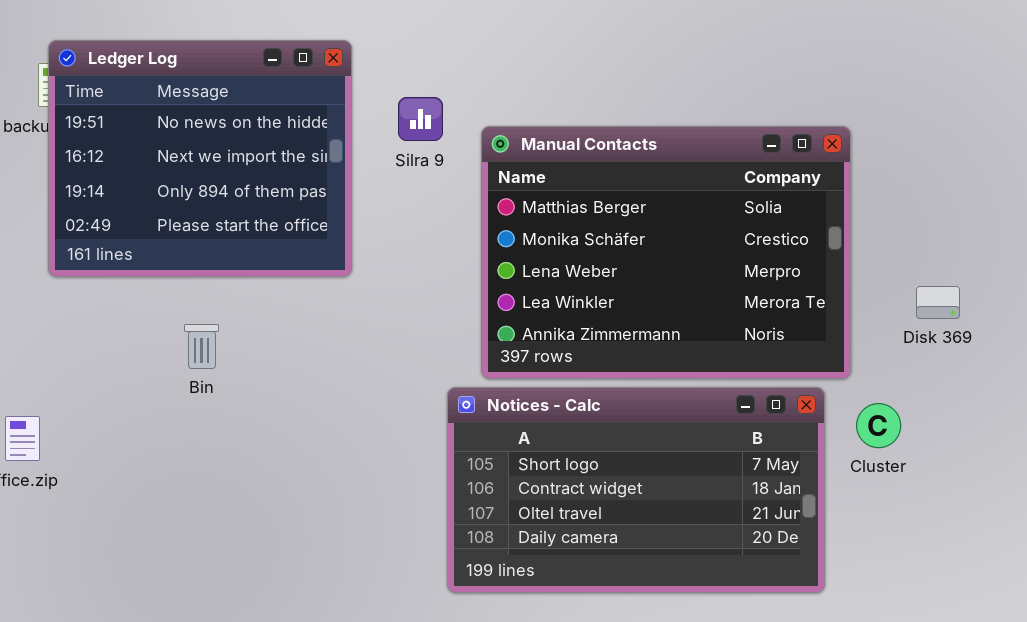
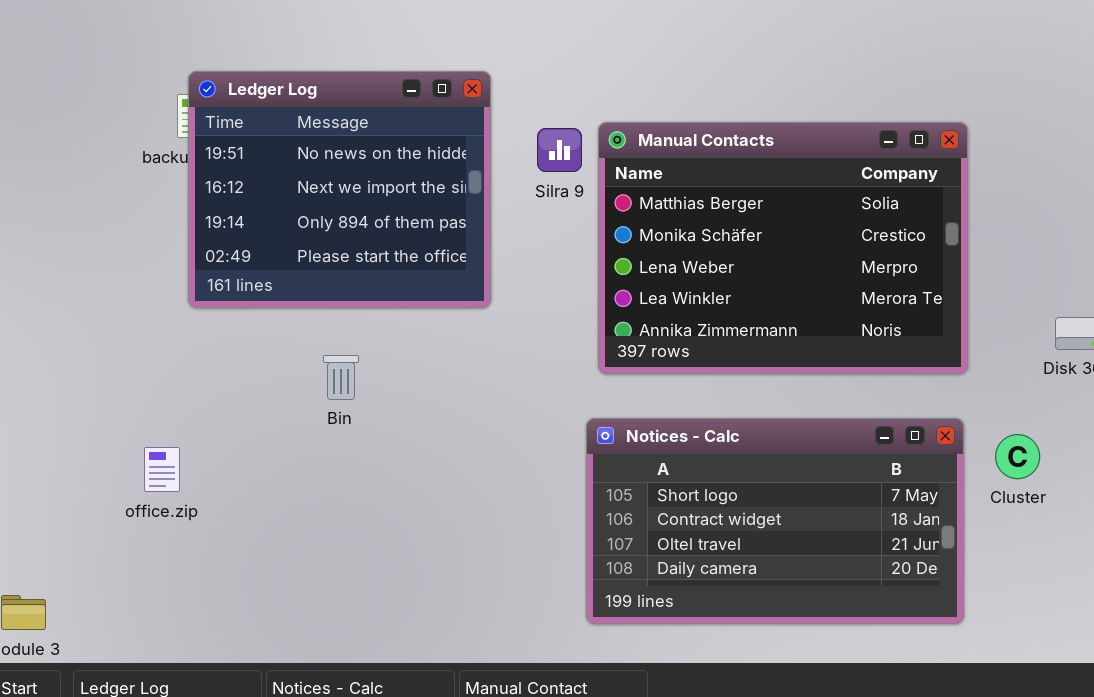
Manual Contacts: [481,126,851,379] -> [598,122,968,374], moved

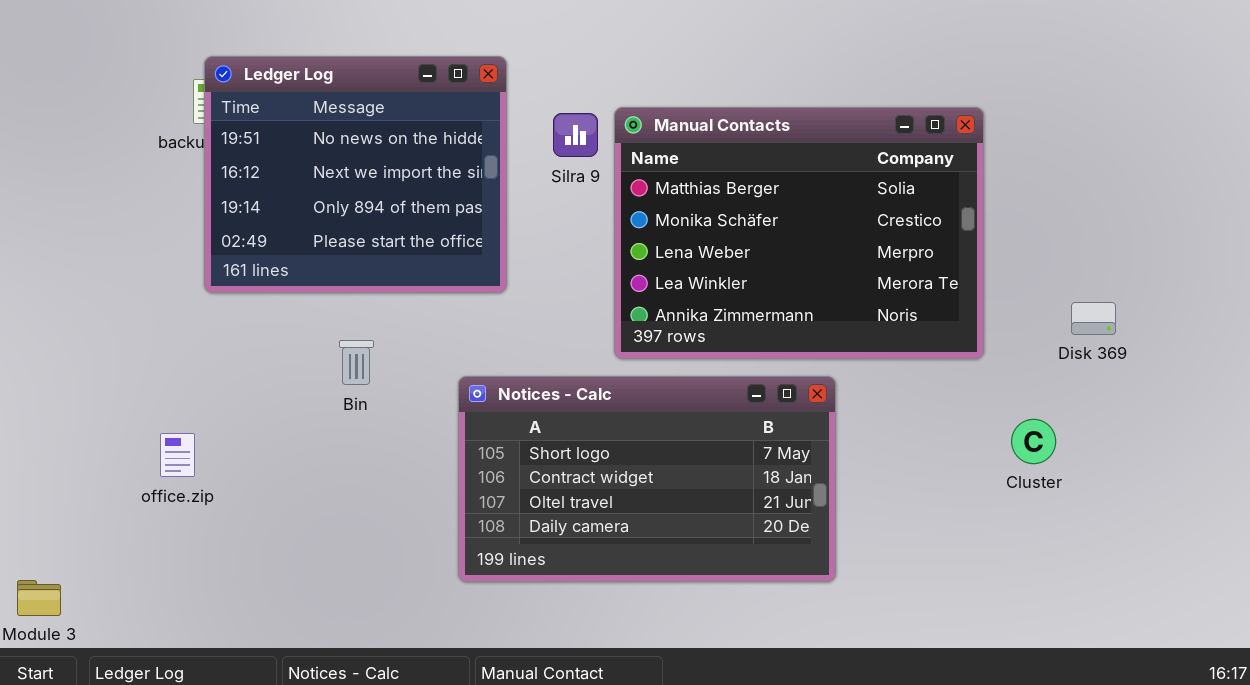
Notices - Calc: [586,418,964,624] -> [458,376,836,582], moved

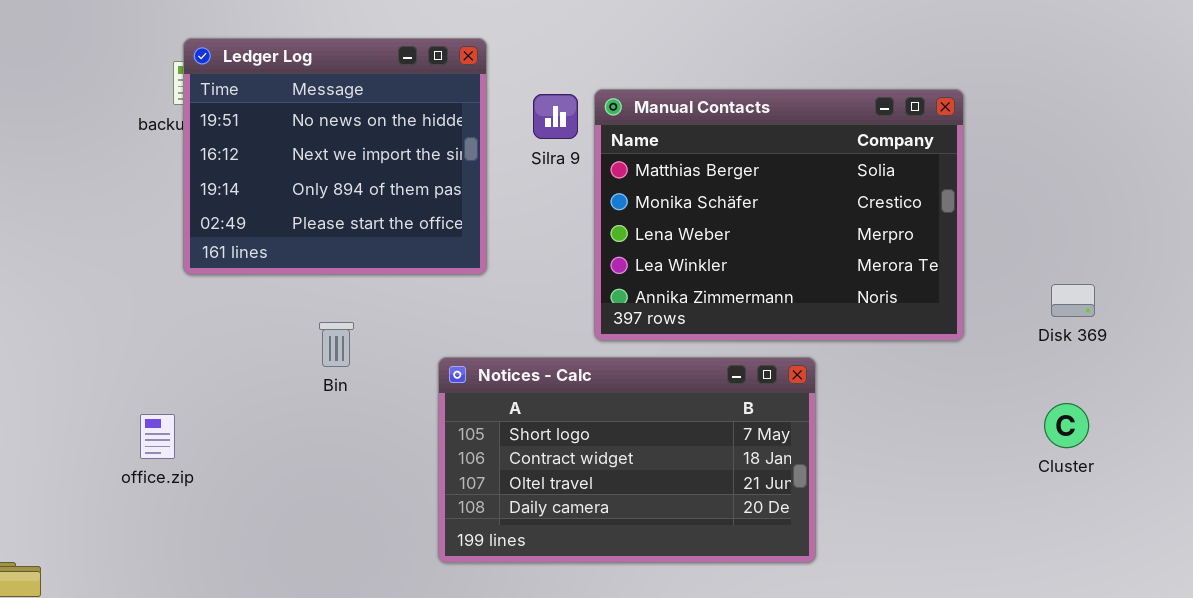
Cluster: [1011,419,1056,464] -> [1044,403,1089,448], moved

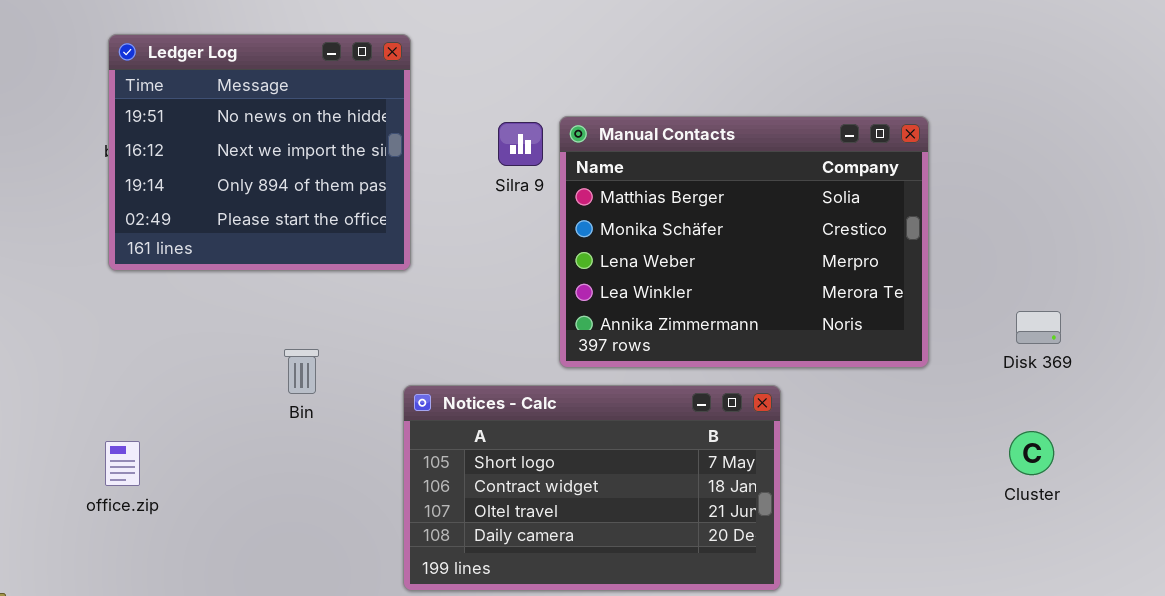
Ledger Log: [183,38,487,275] -> [108,34,411,271], moved

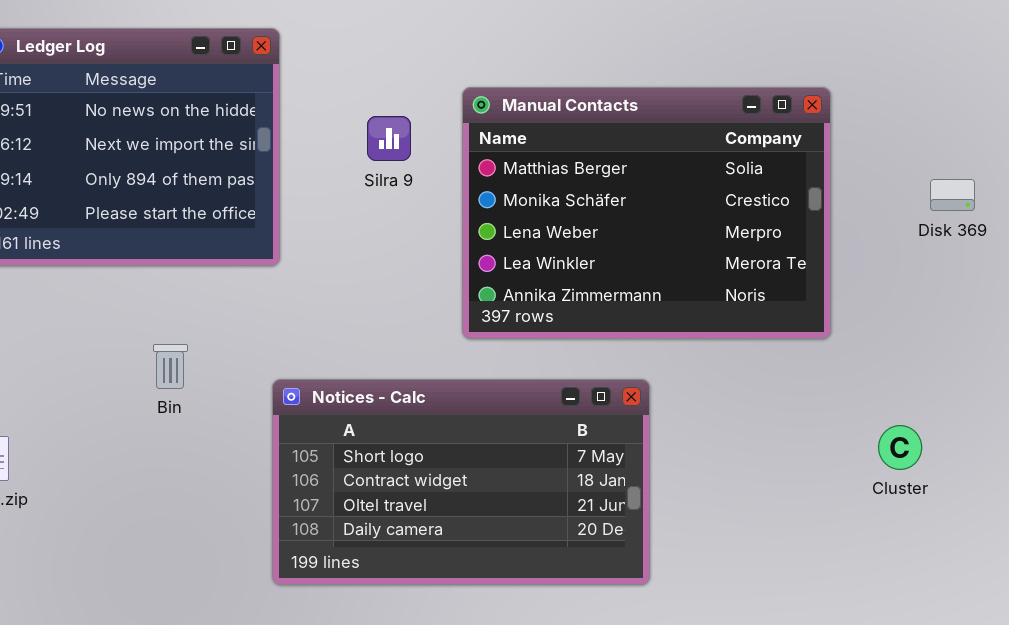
Manual Contacts: [559,116,929,368] -> [462,87,831,339], moved
Disk 369: [1016,311,1061,344] -> [930,179,975,211], moved

